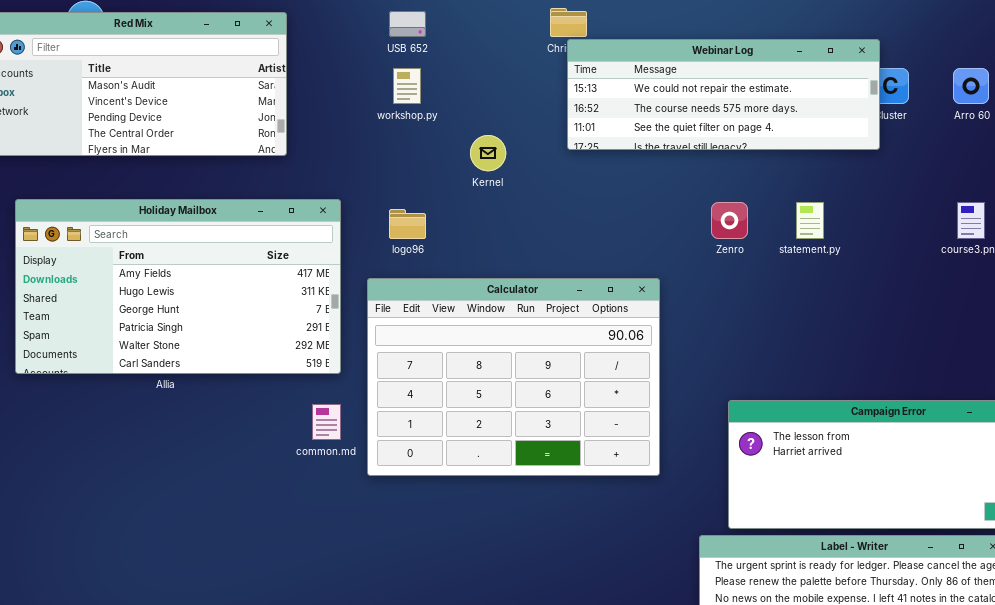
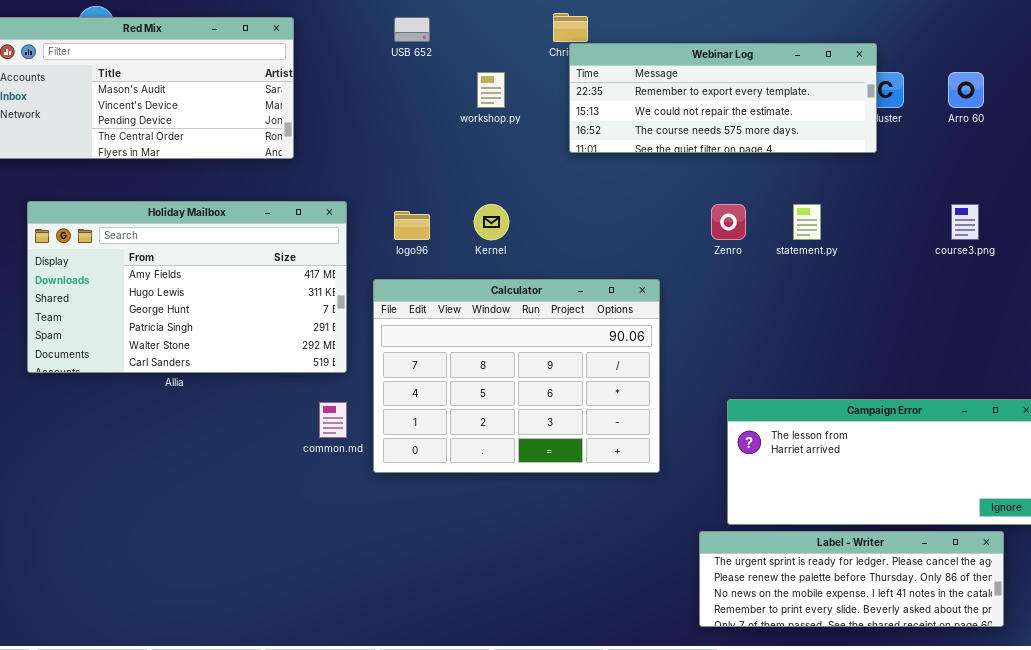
Webinar Log: [567,39,880,150] -> [569,43,877,153], scrolled up 1 row
workshop.py: [393,68,421,104] -> [477,72,505,108], moved
Kernel: [470,135,506,171] -> [474,204,509,240], moved

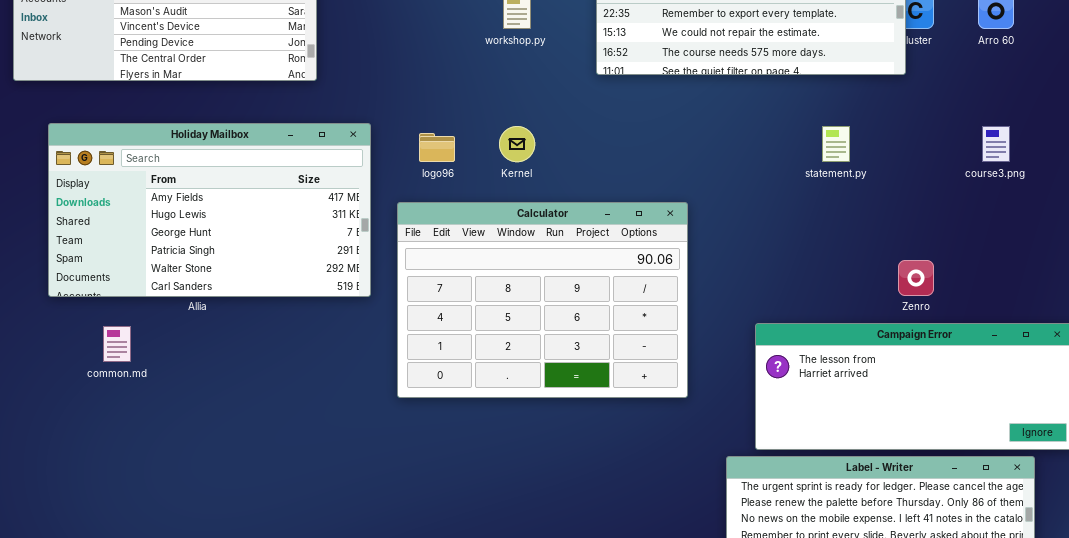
Zenro: [711,204,746,240] -> [898,260,934,296], moved
common.md: [319,402,347,438] -> [103,326,131,362], moved

